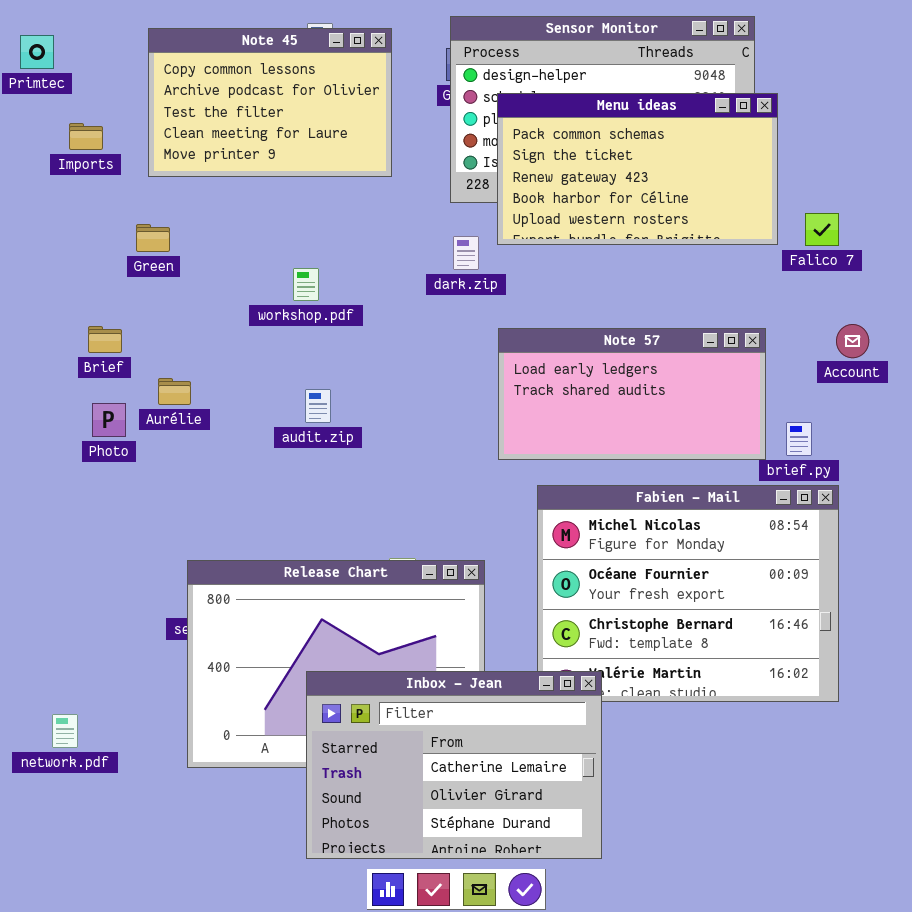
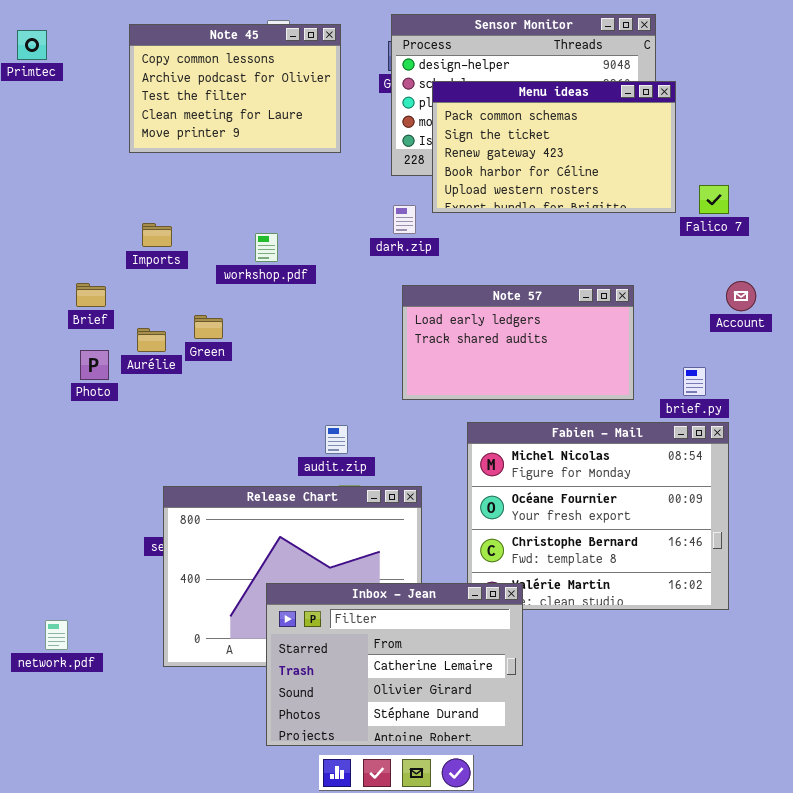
Imports: [69,123,103,150] -> [142,223,172,247], moved
Green: [136,224,170,252] -> [194,315,223,339], moved
Note 57: [498,328,766,460] -> [402,285,634,400], moved
audit.zip: [305,389,331,423] -> [325,425,348,454], moved

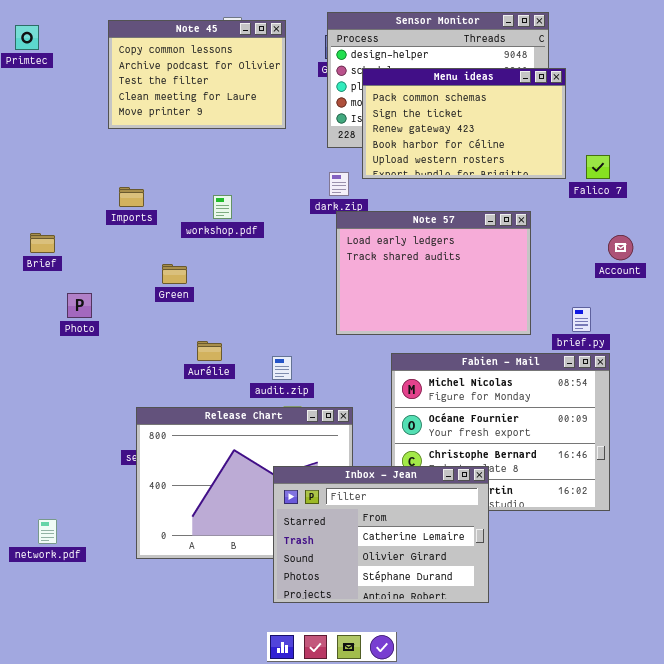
Brief: [76,283,106,307] -> [30,233,55,253], moved
Note 57: [402,285,634,400] -> [336,211,531,335], resized
Aurélie: [137,328,166,352] -> [197,341,222,361], moved
Inbox - Jean: [266,583,523,746] -> [273,466,489,603], moved

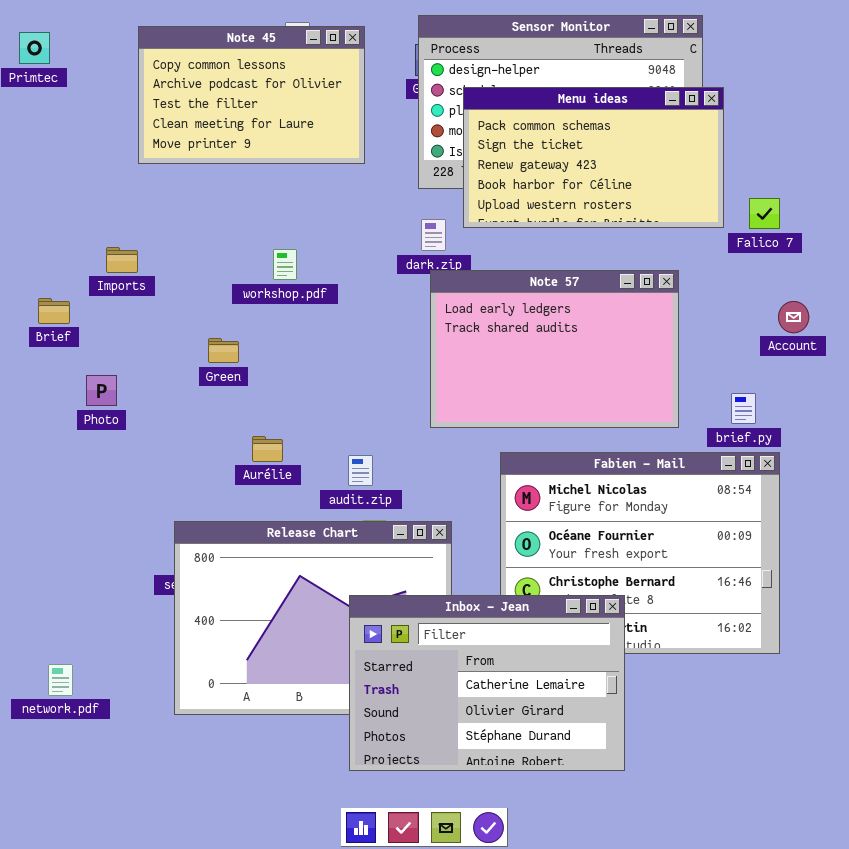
Imports: [119,187,144,207] -> [106,247,138,273], moved

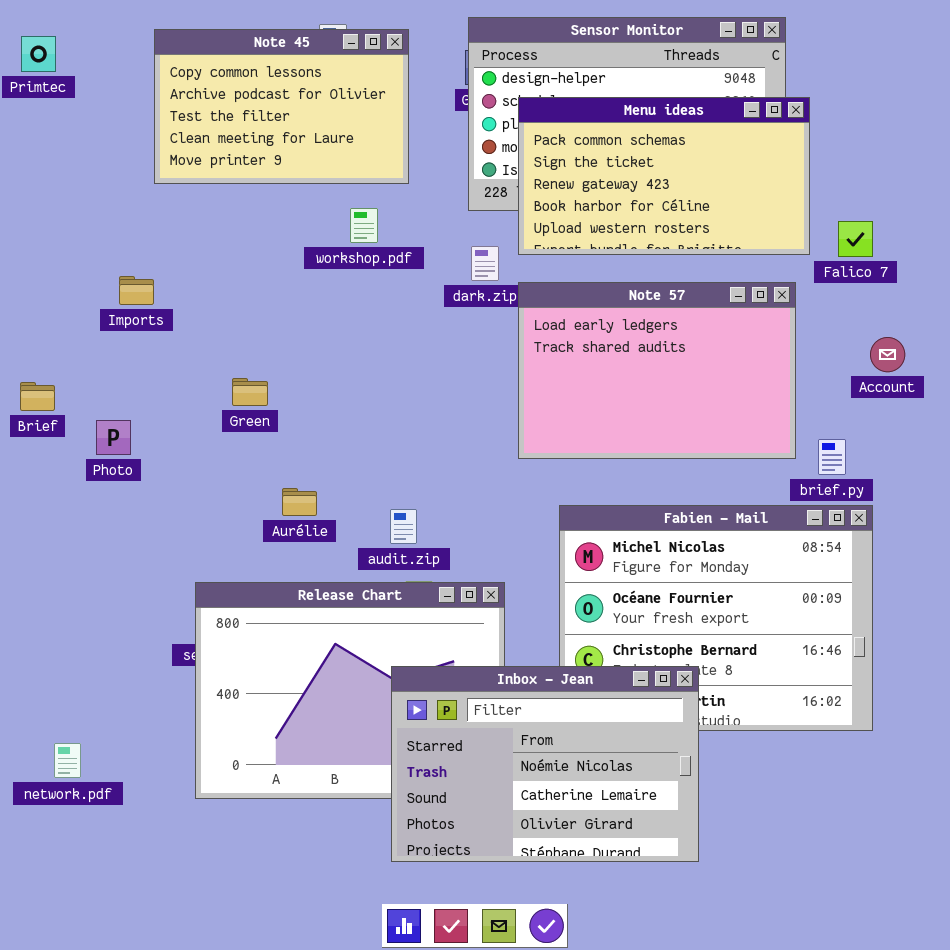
workshop.pdf: [273,249,297,280] -> [350,208,378,243], moved
Note 57: [430,270,679,428] -> [518,282,796,459], moved
Brief: [38,298,70,324] -> [20,382,55,411], moved
Inbox - Jean: [349,595,625,771] -> [391,666,699,862], scrolled up 1 row

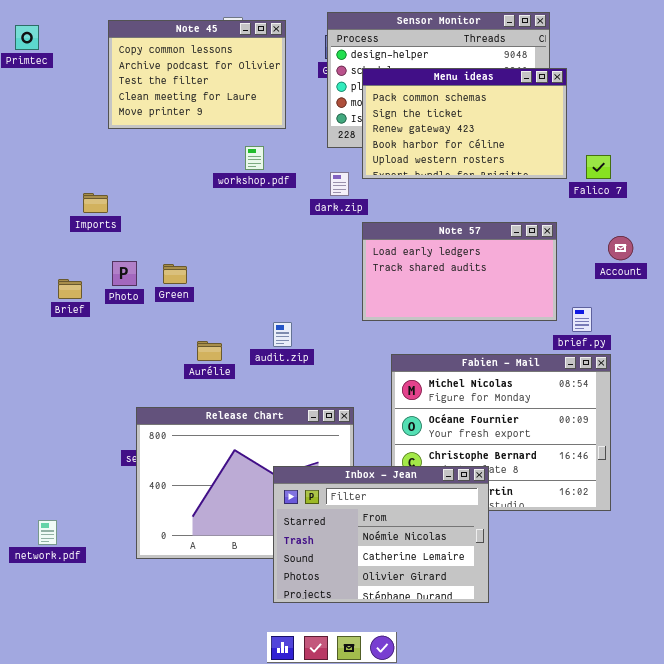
Note 57: [518,282,796,459] -> [362,222,557,321], resized
Brief: [20,382,55,411] -> [58,279,82,299], moved
Photo: [96,420,131,455] -> [112,261,137,286], moved
audit.zip: [390,509,417,544] -> [273,322,292,347], moved

